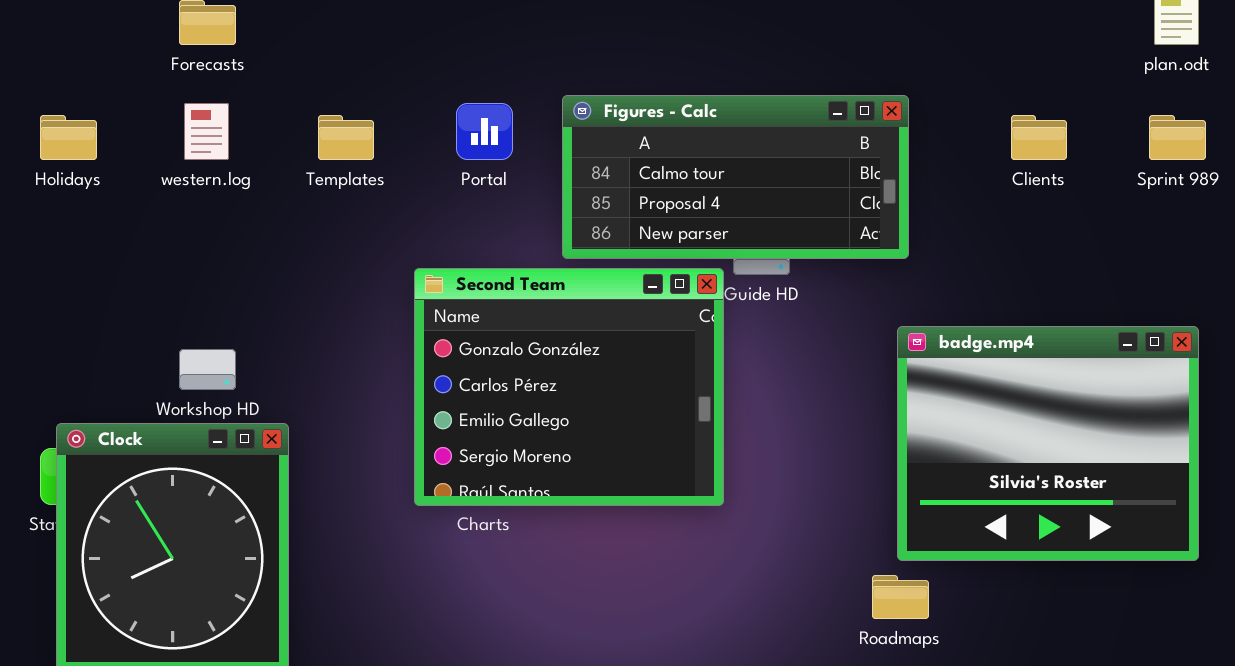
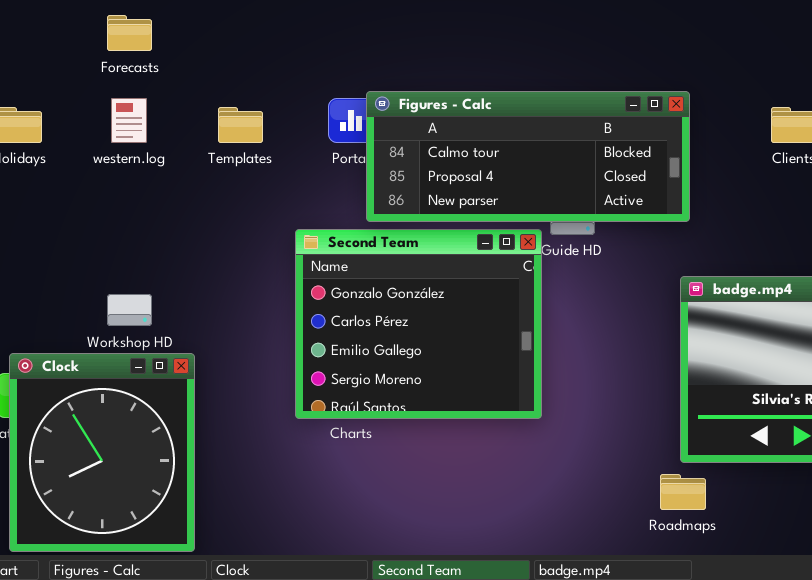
Figures - Calc: [562,95,909,259] -> [366,91,690,222], resized

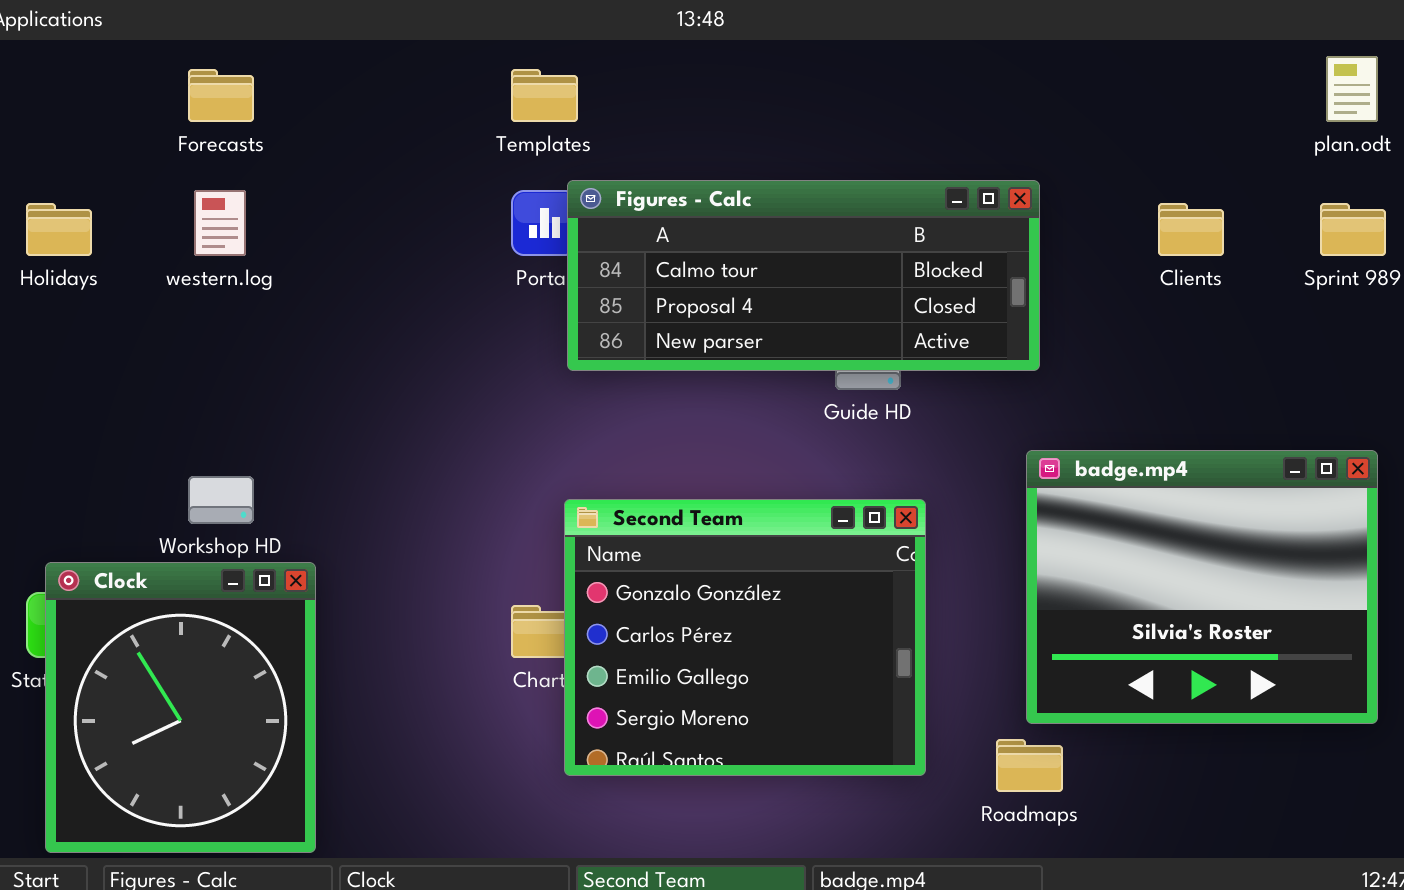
Templates: [218,107,263,143] -> [511,69,578,122], moved
Second Team: [295,229,542,419] -> [564,499,926,776], moved

